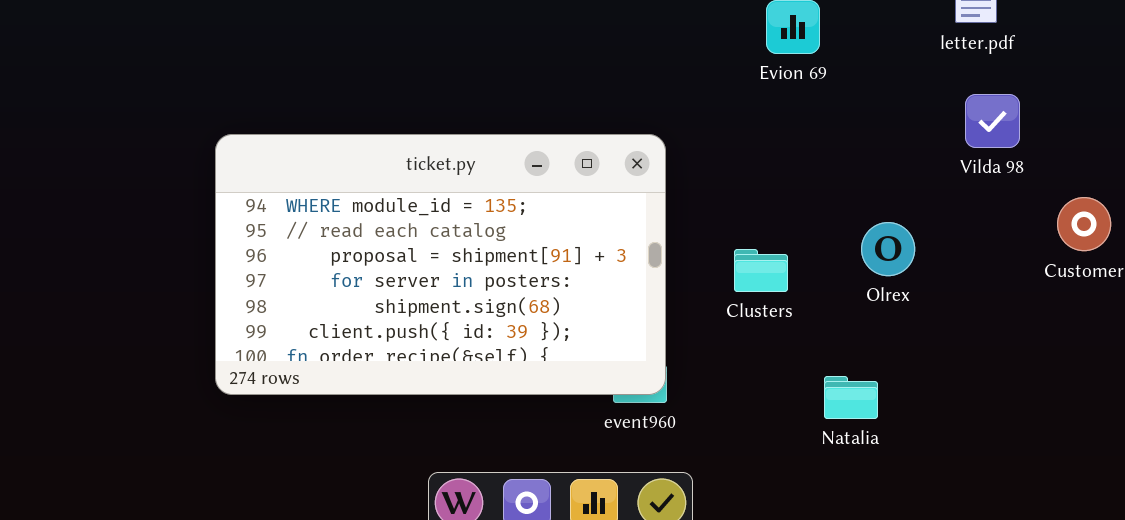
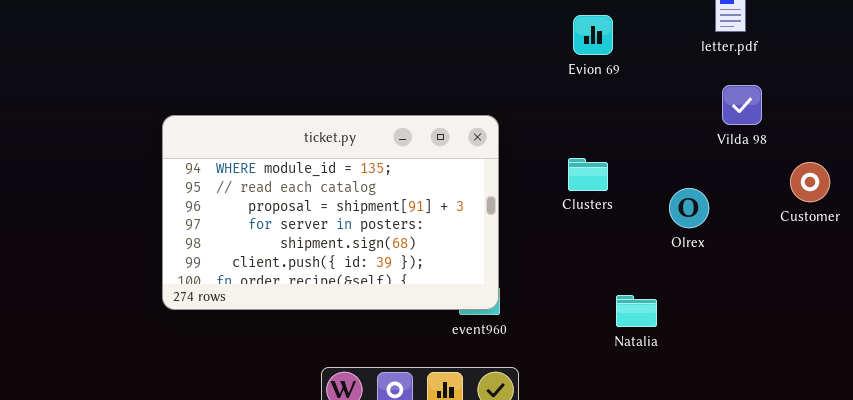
Olrex: [861,222,915,276] -> [669,188,709,228], moved
Clusters: [734,249,788,292] -> [568,158,608,191], moved

